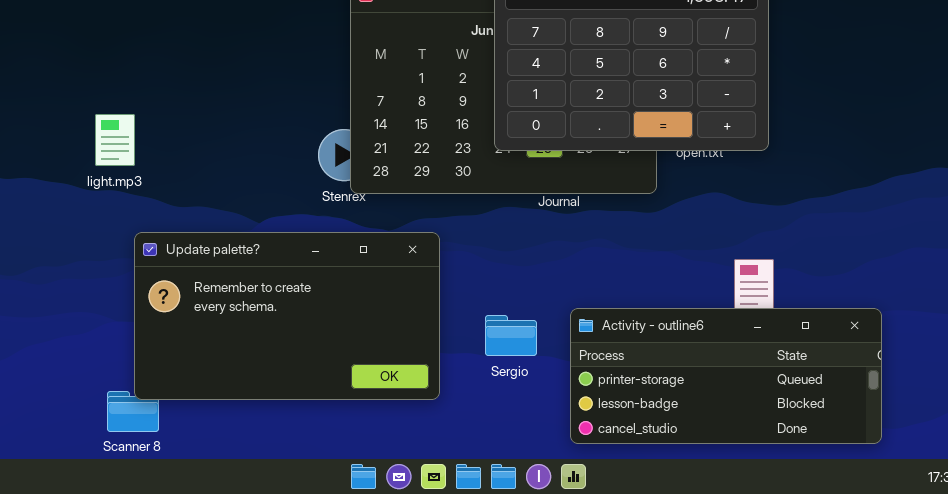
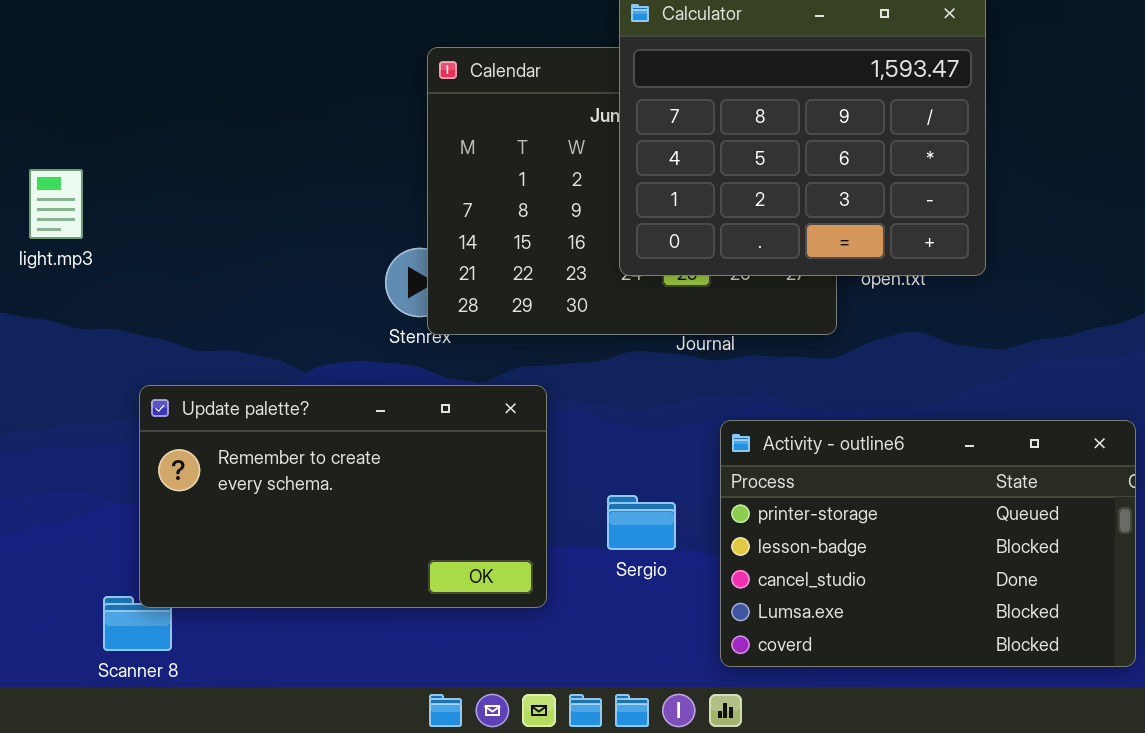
light.mp3: [95,114,135,166] -> [29,169,83,239], moved
Activity - outline6: [570,308,882,444] -> [720,420,1136,667], resized

